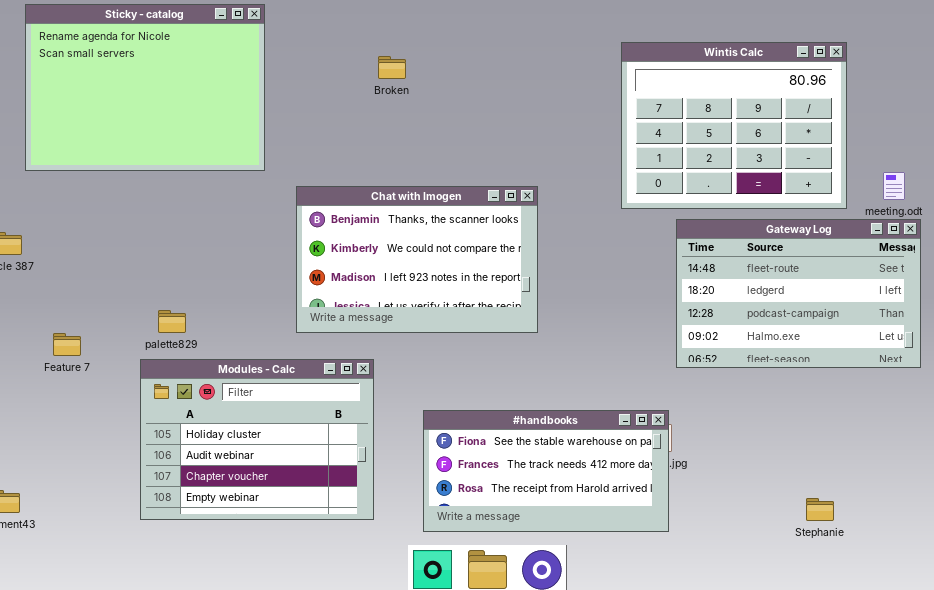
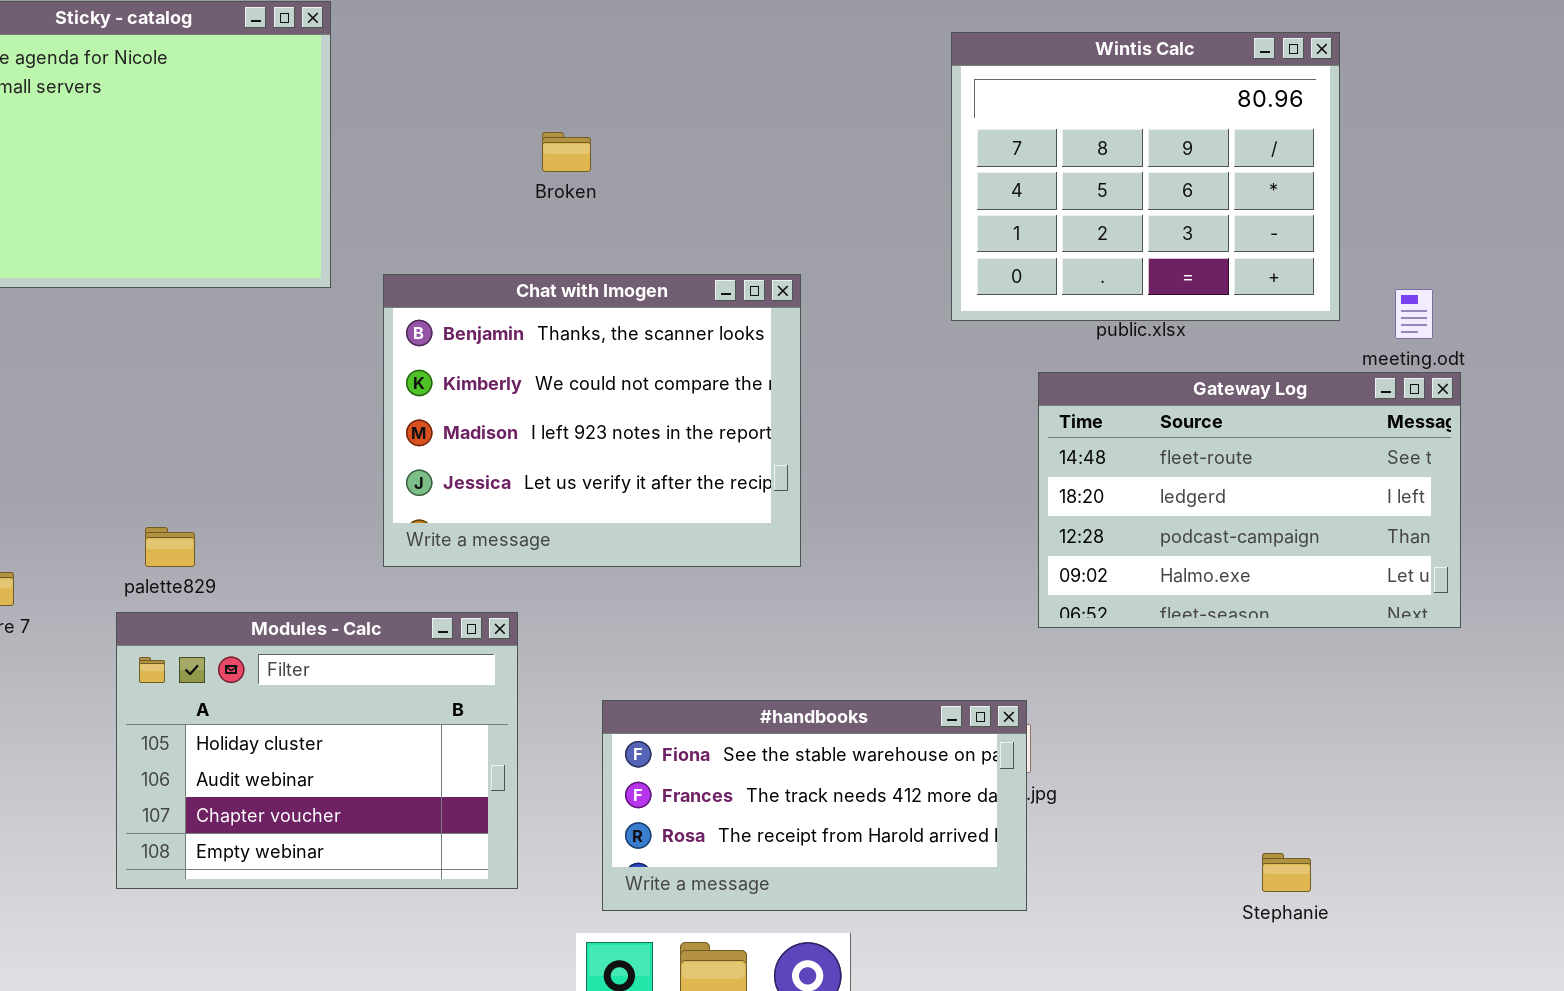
Wintis Calc: [621,42,847,209] -> [951,32,1340,321], moved
Broken: [378,56,406,79] -> [542,132,591,172], moved
Chat with Imogen: [296,186,538,333] -> [383,274,801,567], resized

